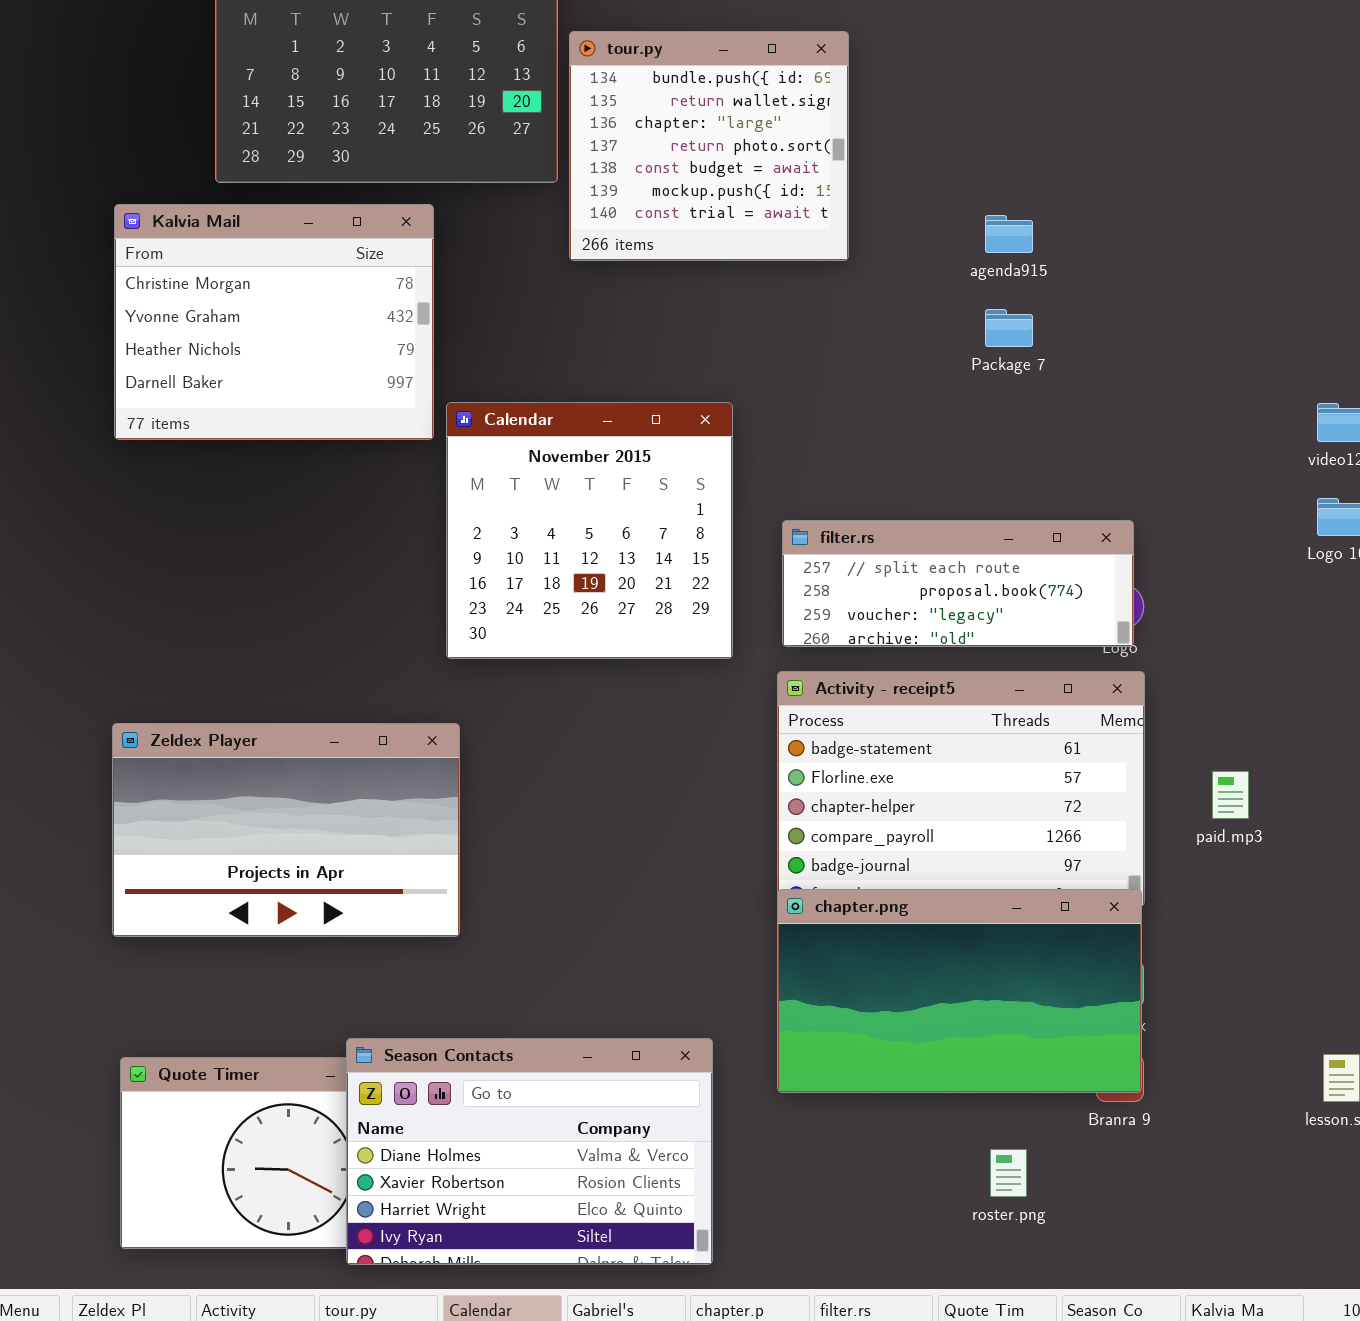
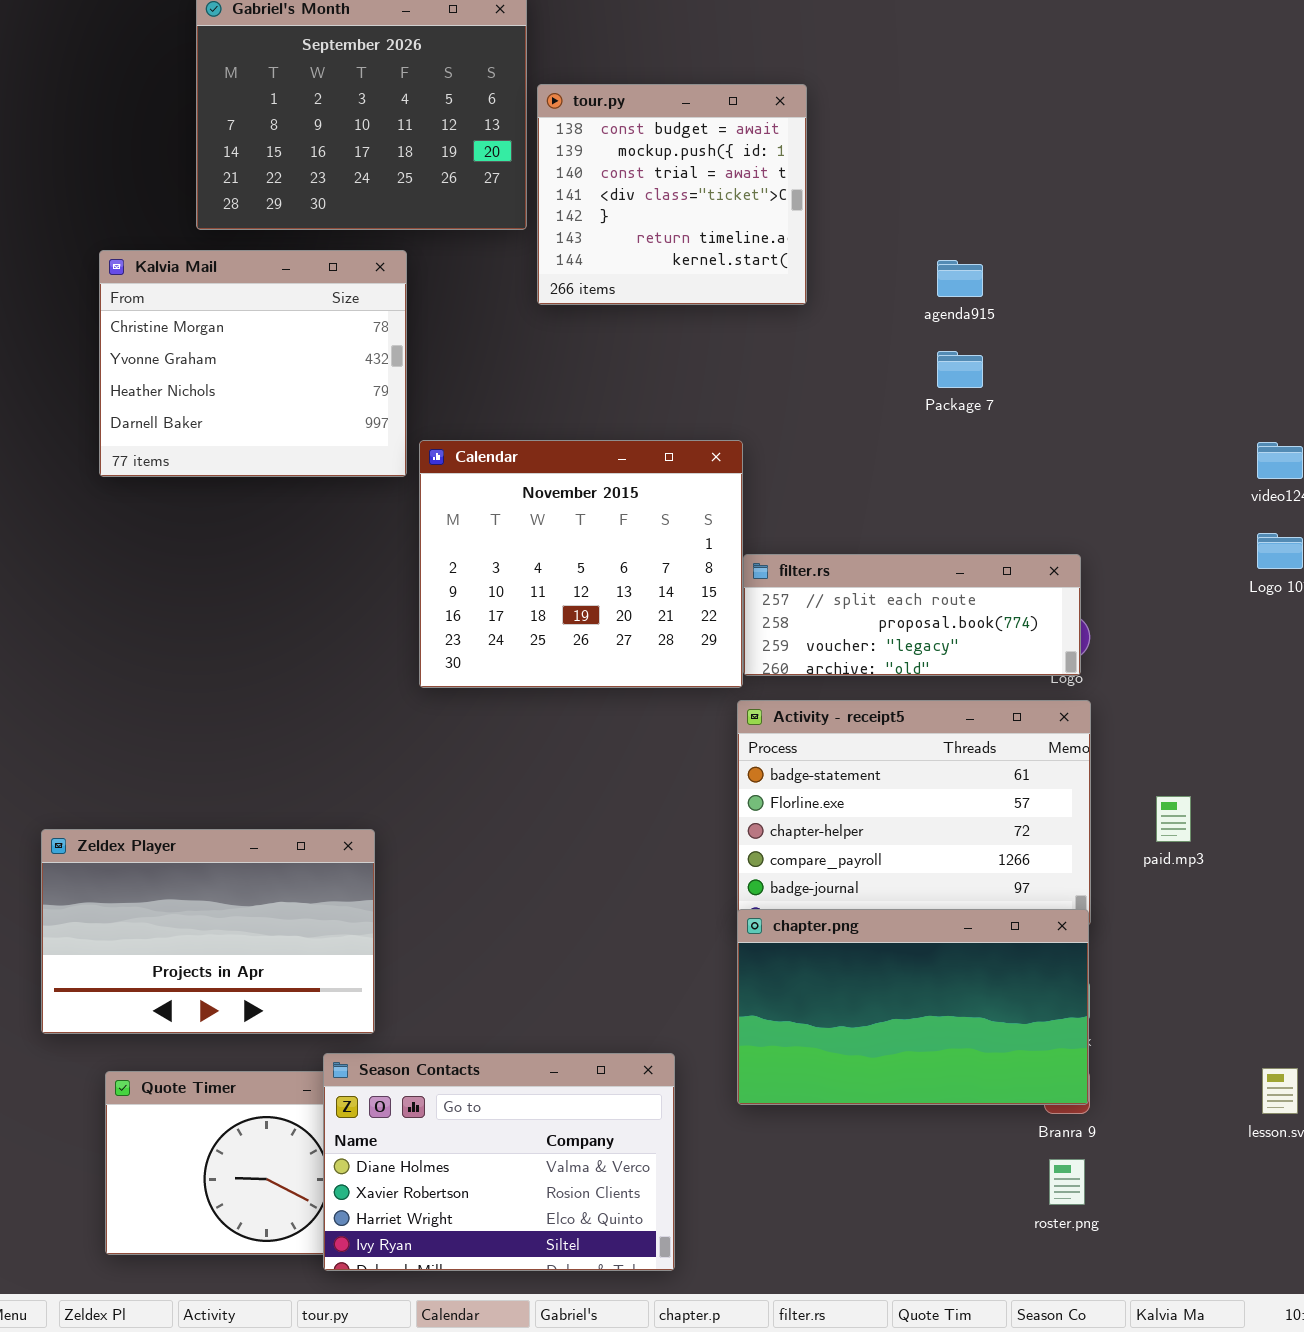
tour.py: [569,31,849,261] -> [537,84,807,305], scrolled down 4 rows
Calendar: [446,402,733,659] -> [419,440,743,688], resized
Zeldex Player: [112,723,460,937] -> [41,829,375,1034], moved
roster.png: [990,1149,1027,1197] -> [1049,1159,1085,1205], moved

